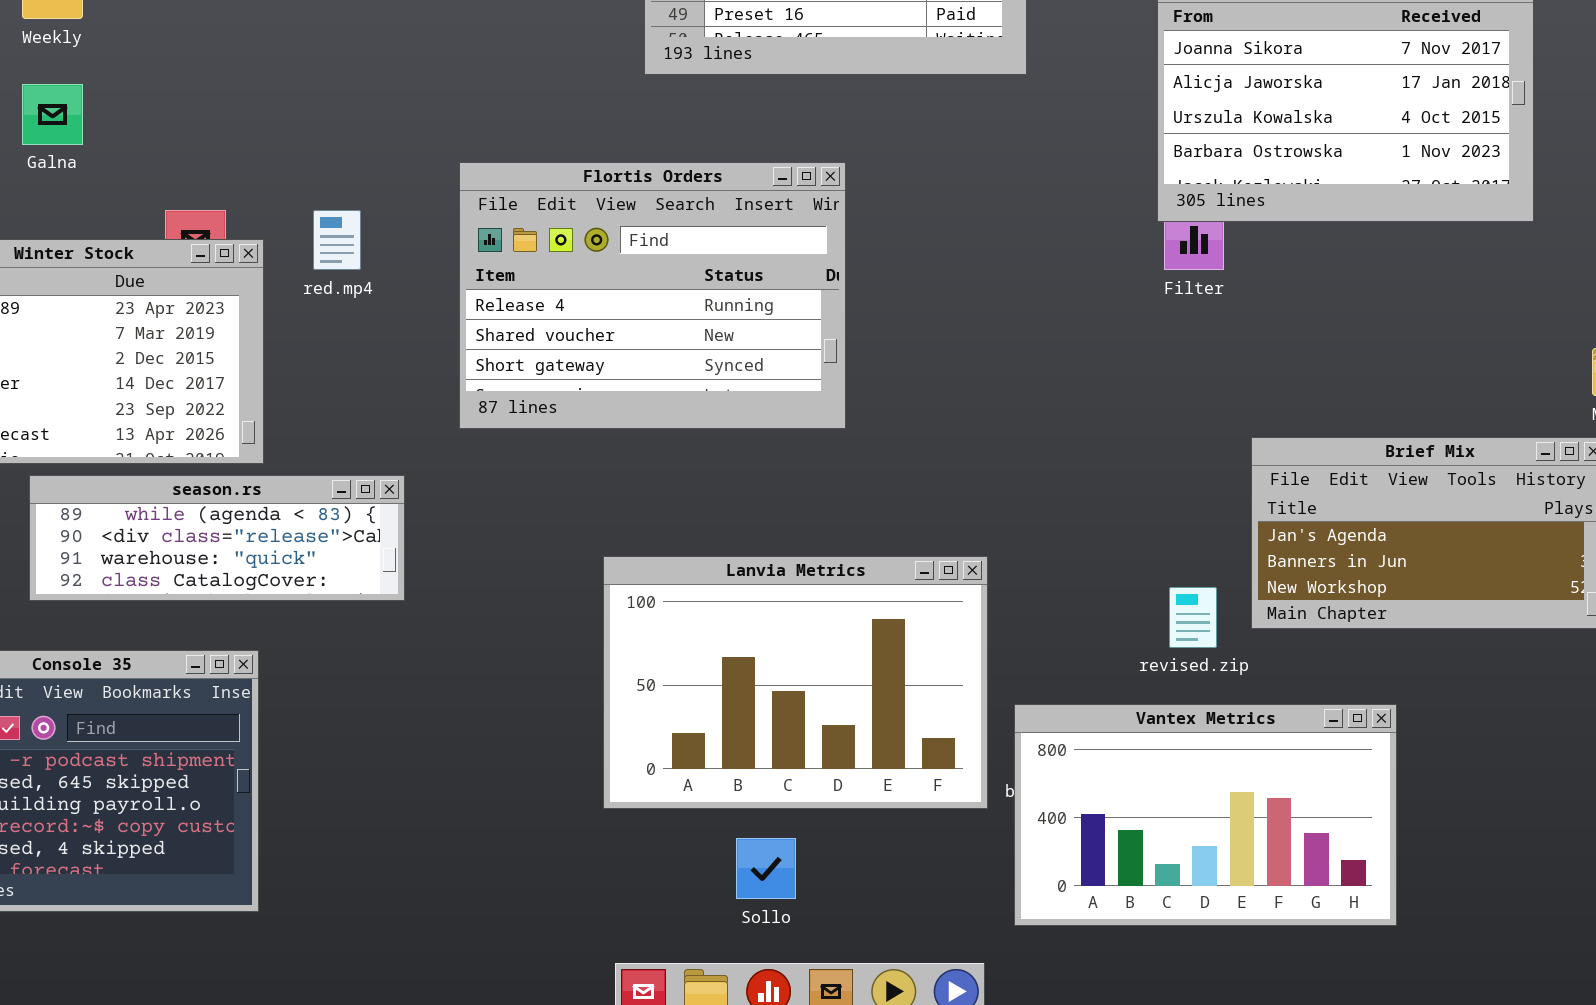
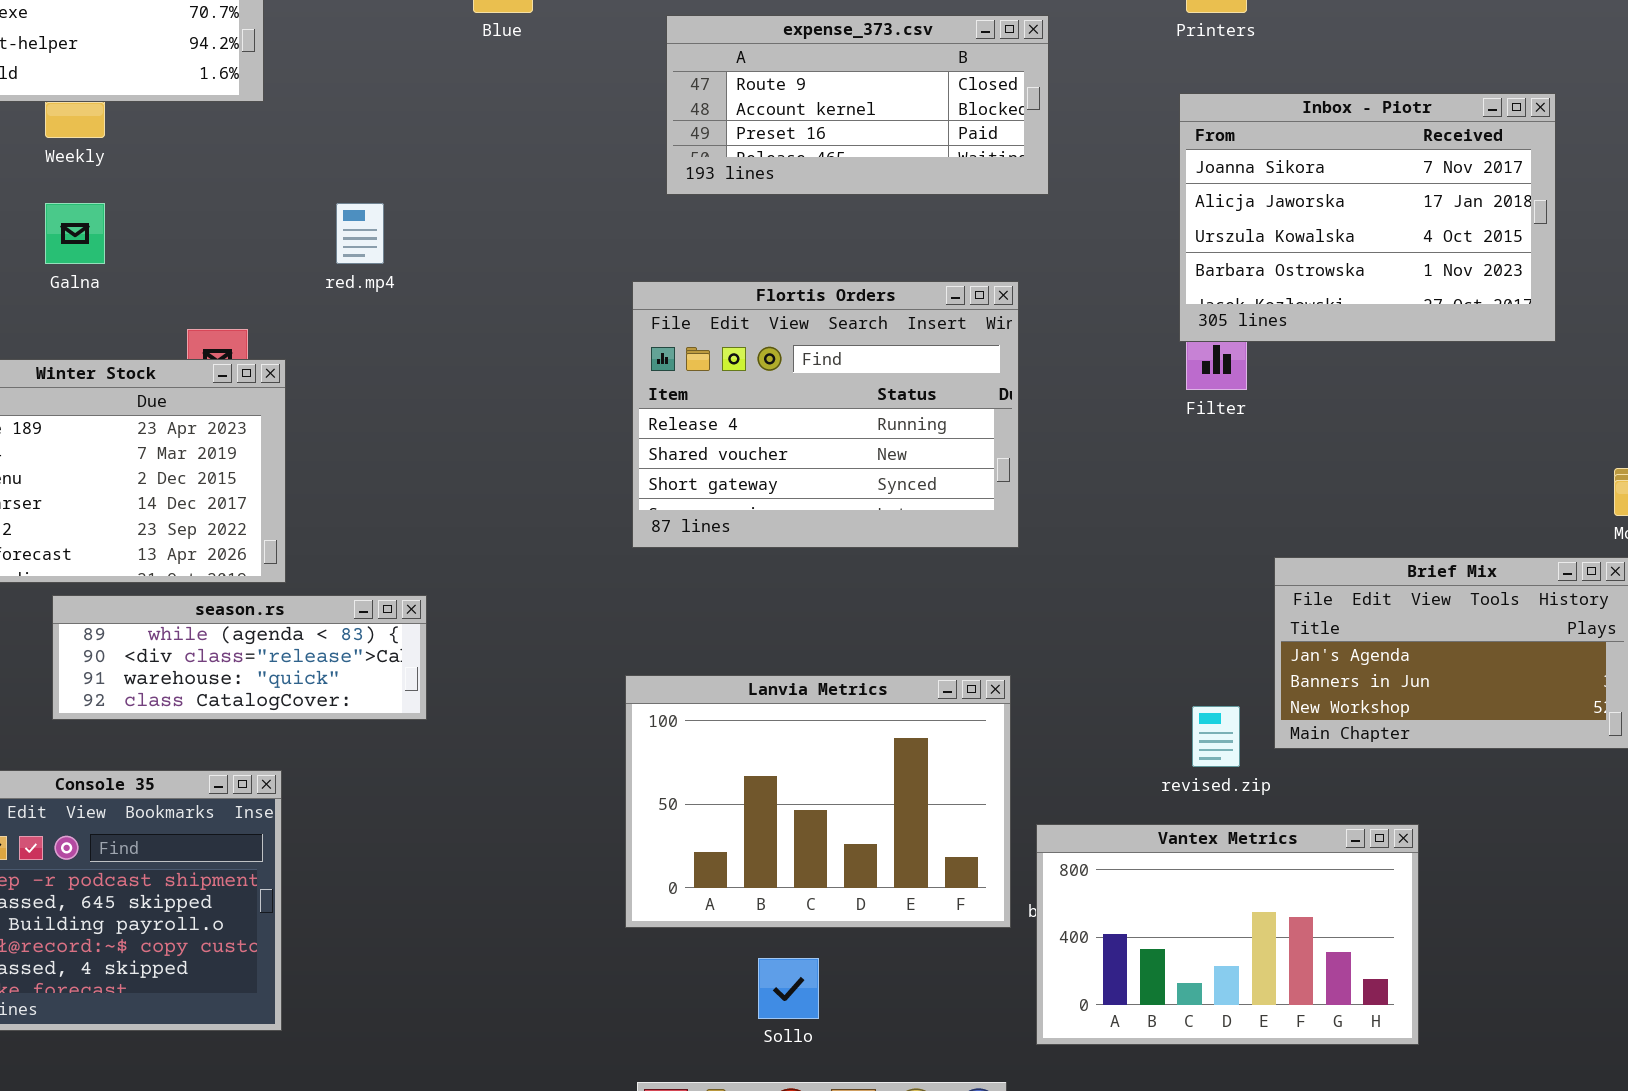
Flortis Orders: [459,162,846,429] -> [632,281,1019,548], moved
red.mp4: [313,210,361,270] -> [336,203,384,264], moved

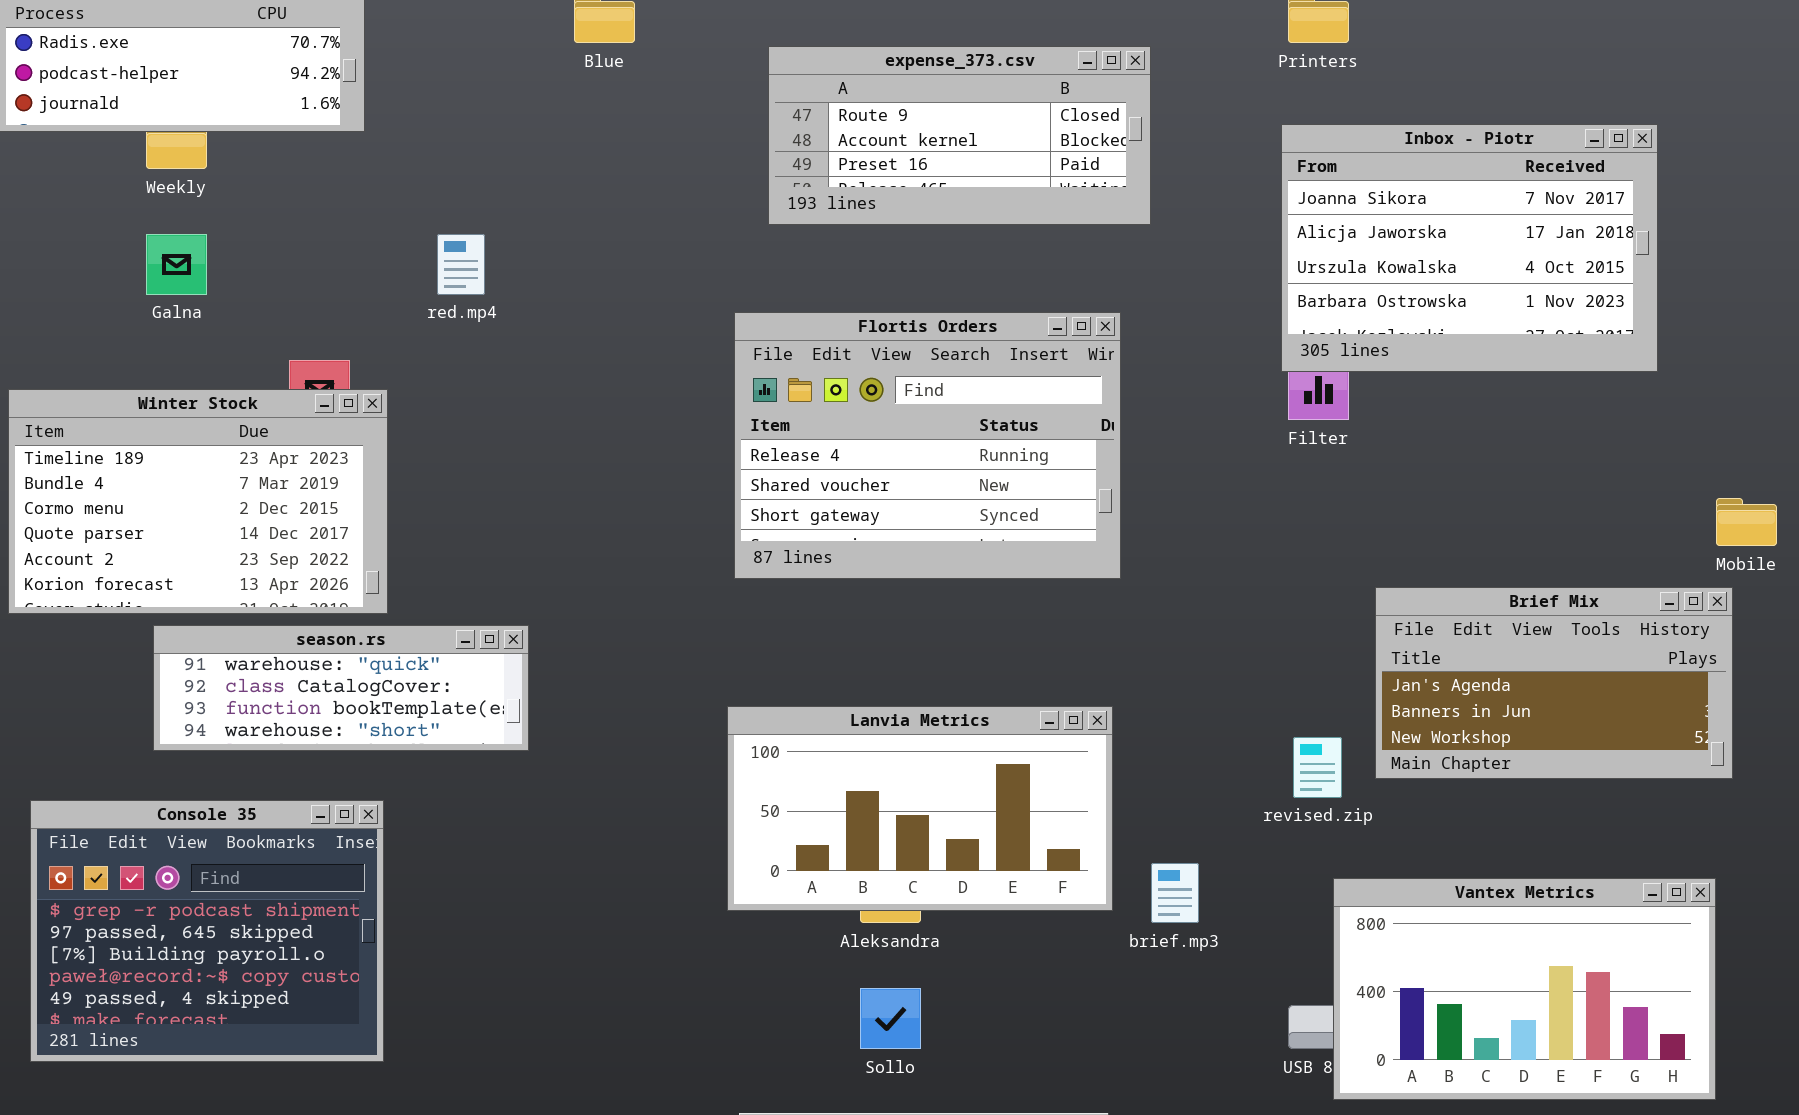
season.rs: [52,595,427,720] -> [153,625,529,751], scrolled down 2 rows
Lanvia Metrics: [625,675,1011,928] -> [727,706,1113,911], resized
Vantex Metrics: [1036,824,1419,1045] -> [1333,878,1716,1100], moved

